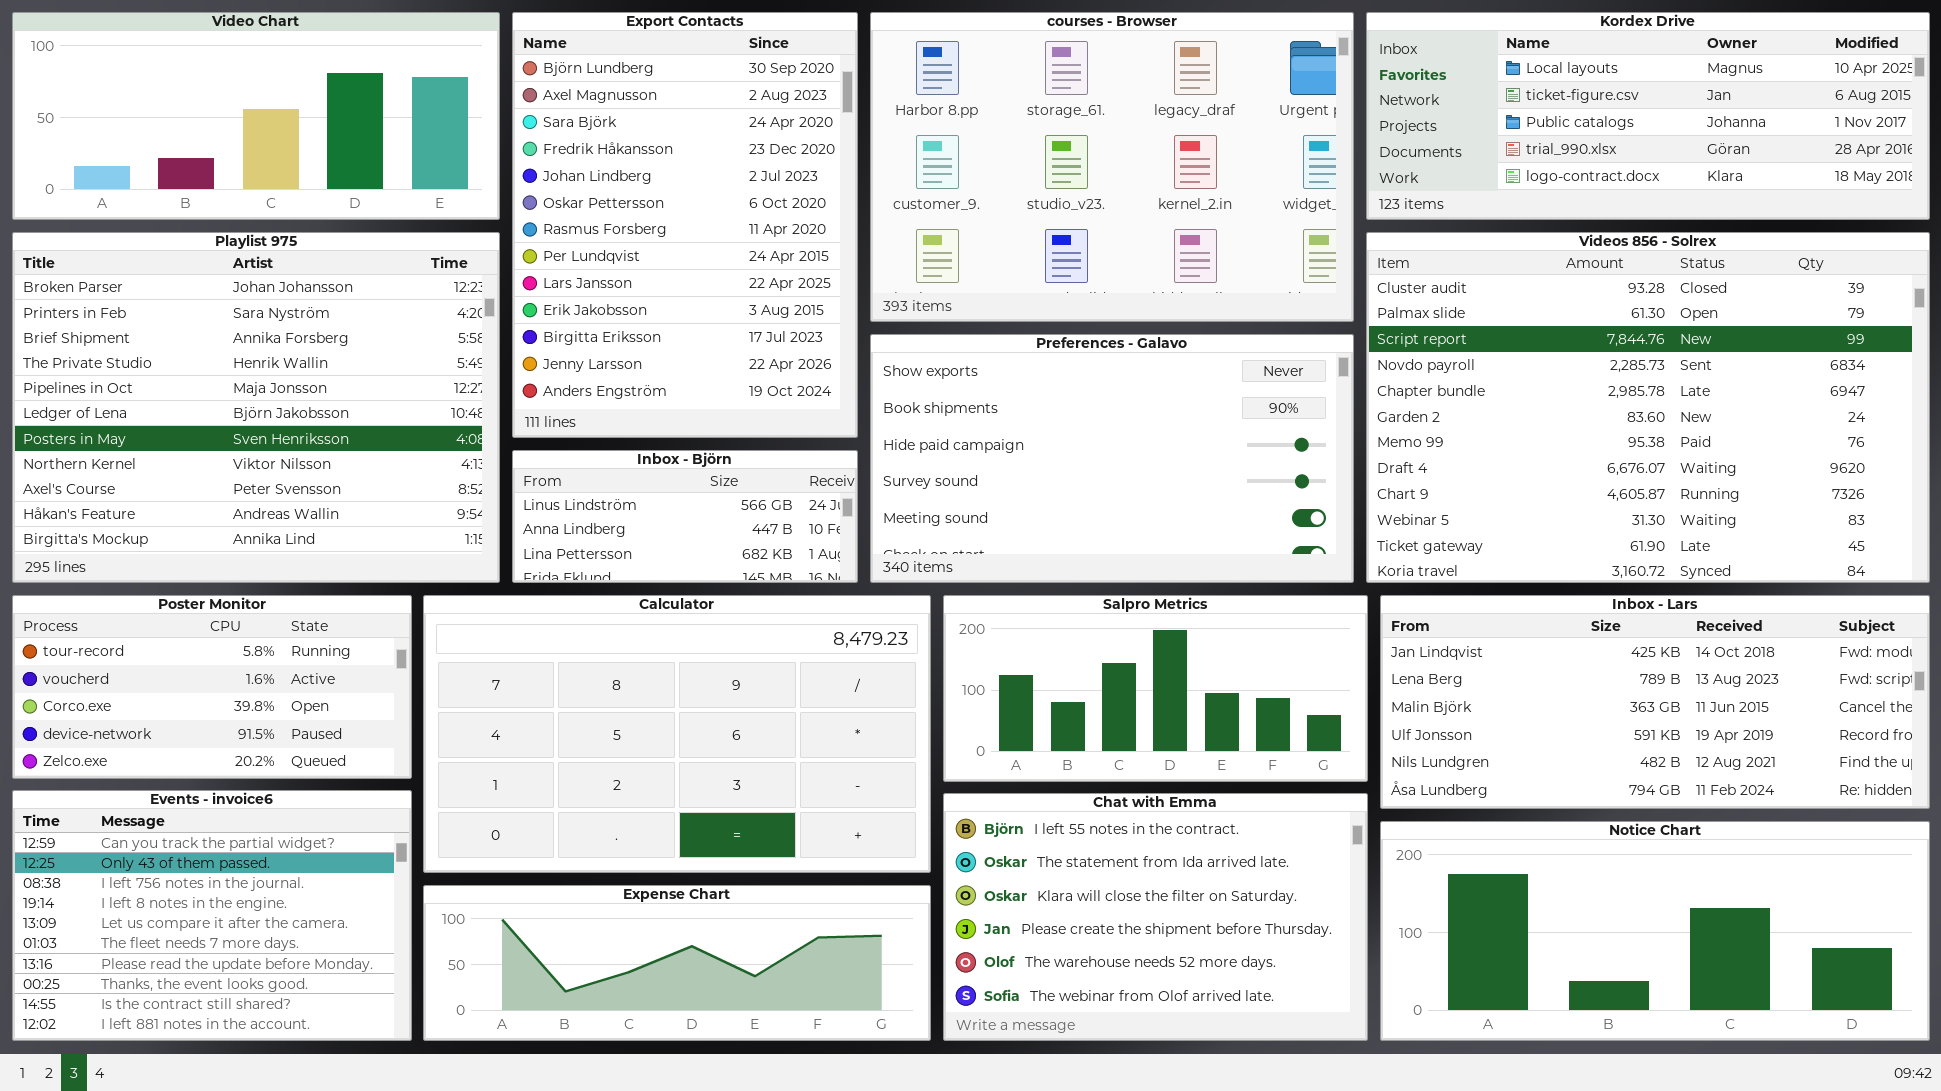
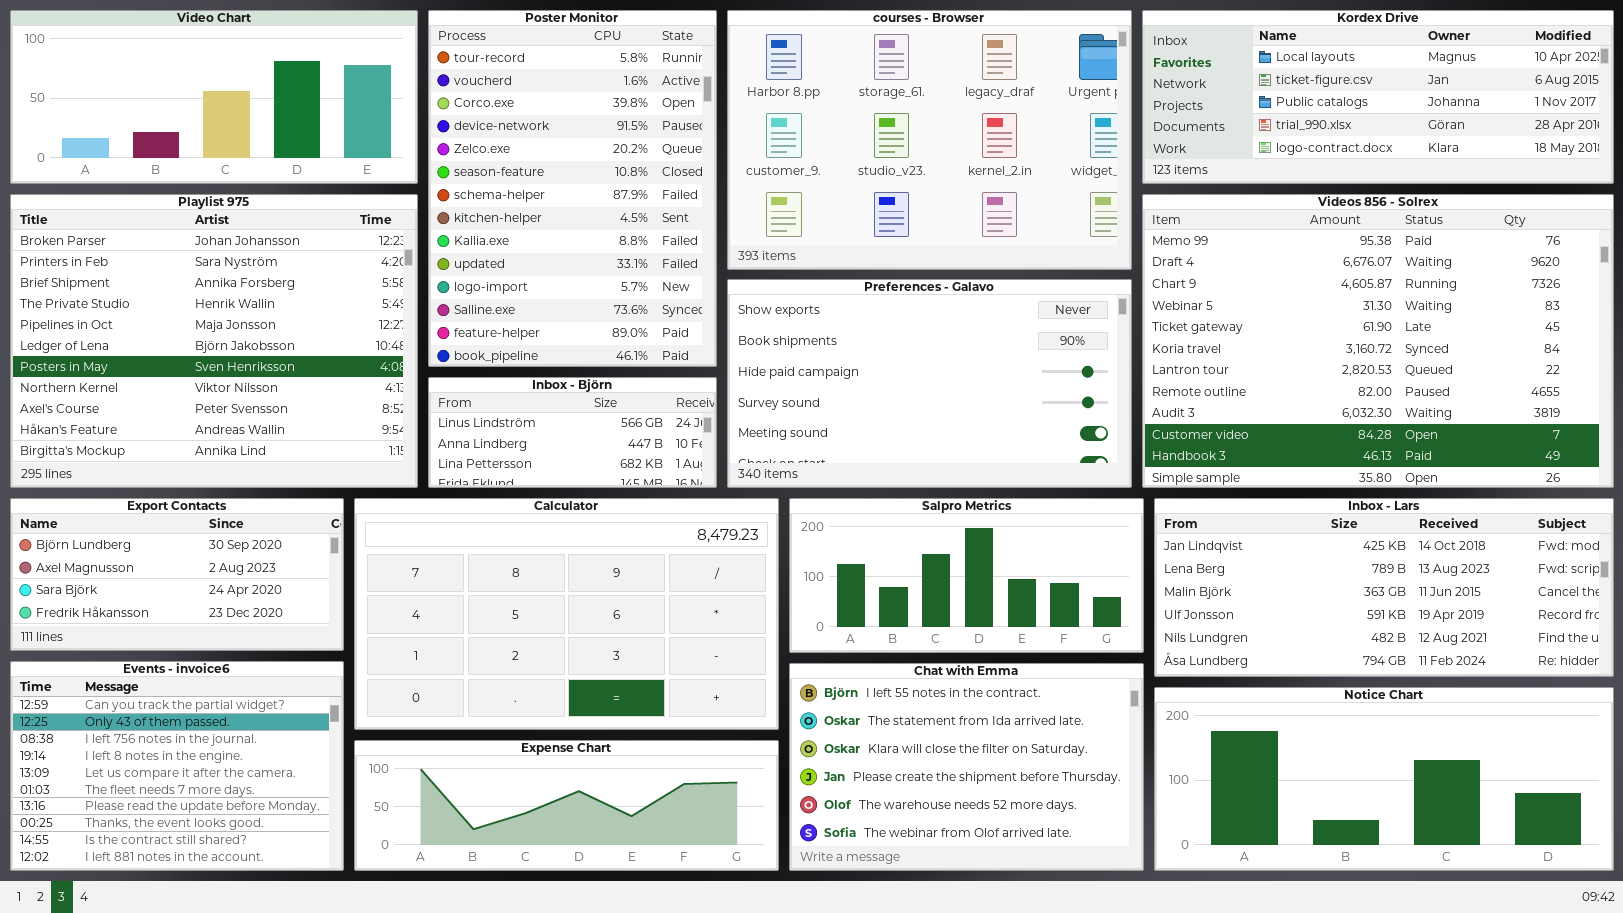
Export Contacts: [512,12,858,438] -> [10,498,344,651], moved, resized
Videos 856 - Solrex: [1366,232,1930,583] -> [1142,194,1614,488], scrolled down 6 rows
Poster Monitor: [12,595,412,779] -> [428,10,717,367], moved, resized

